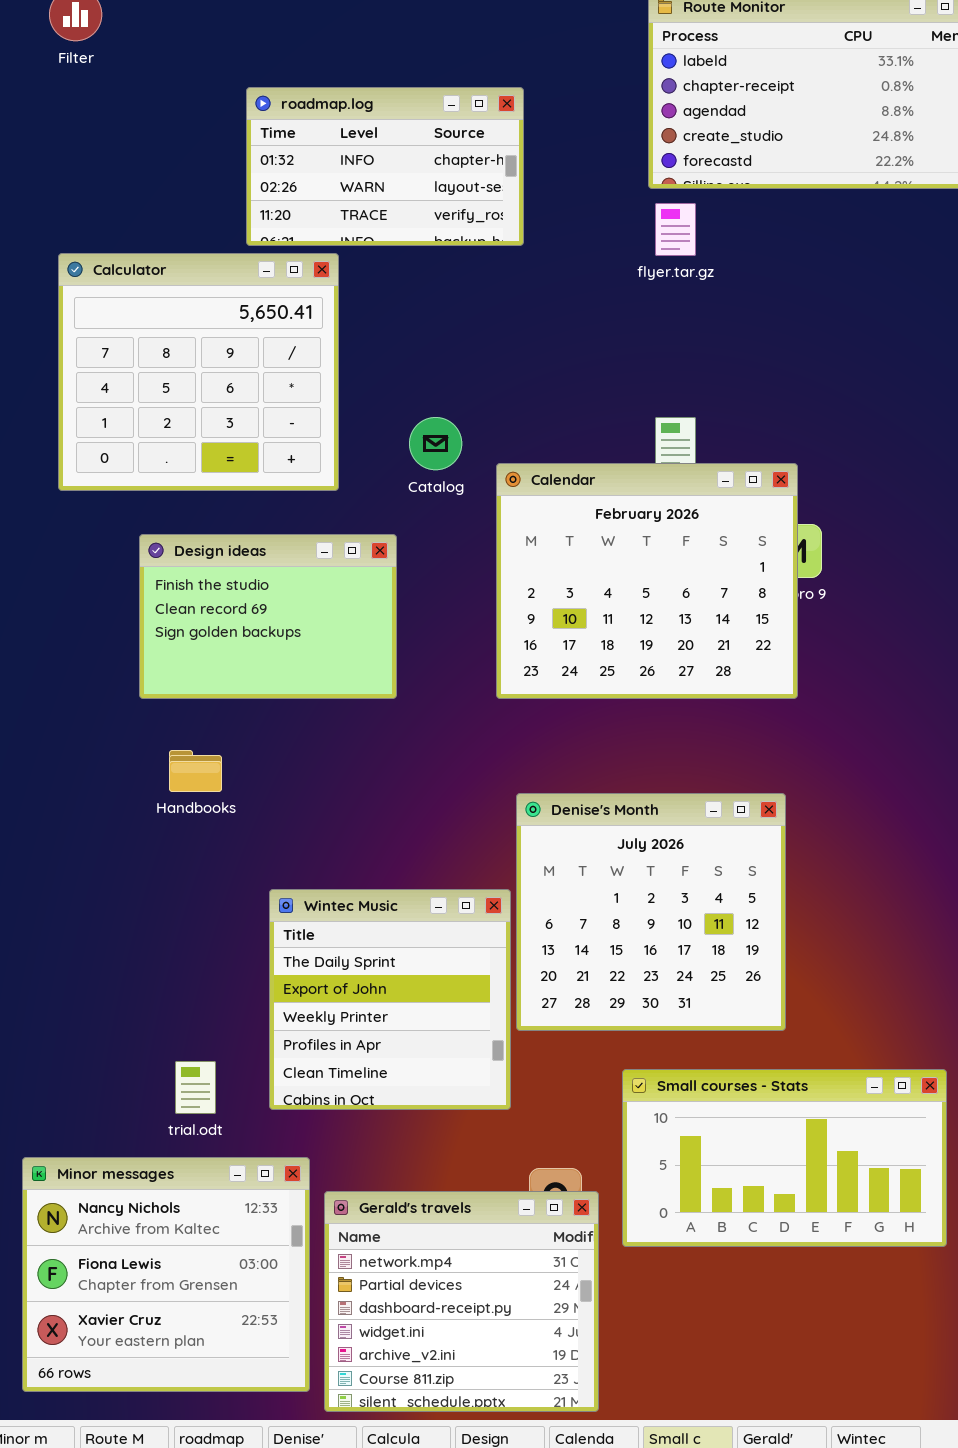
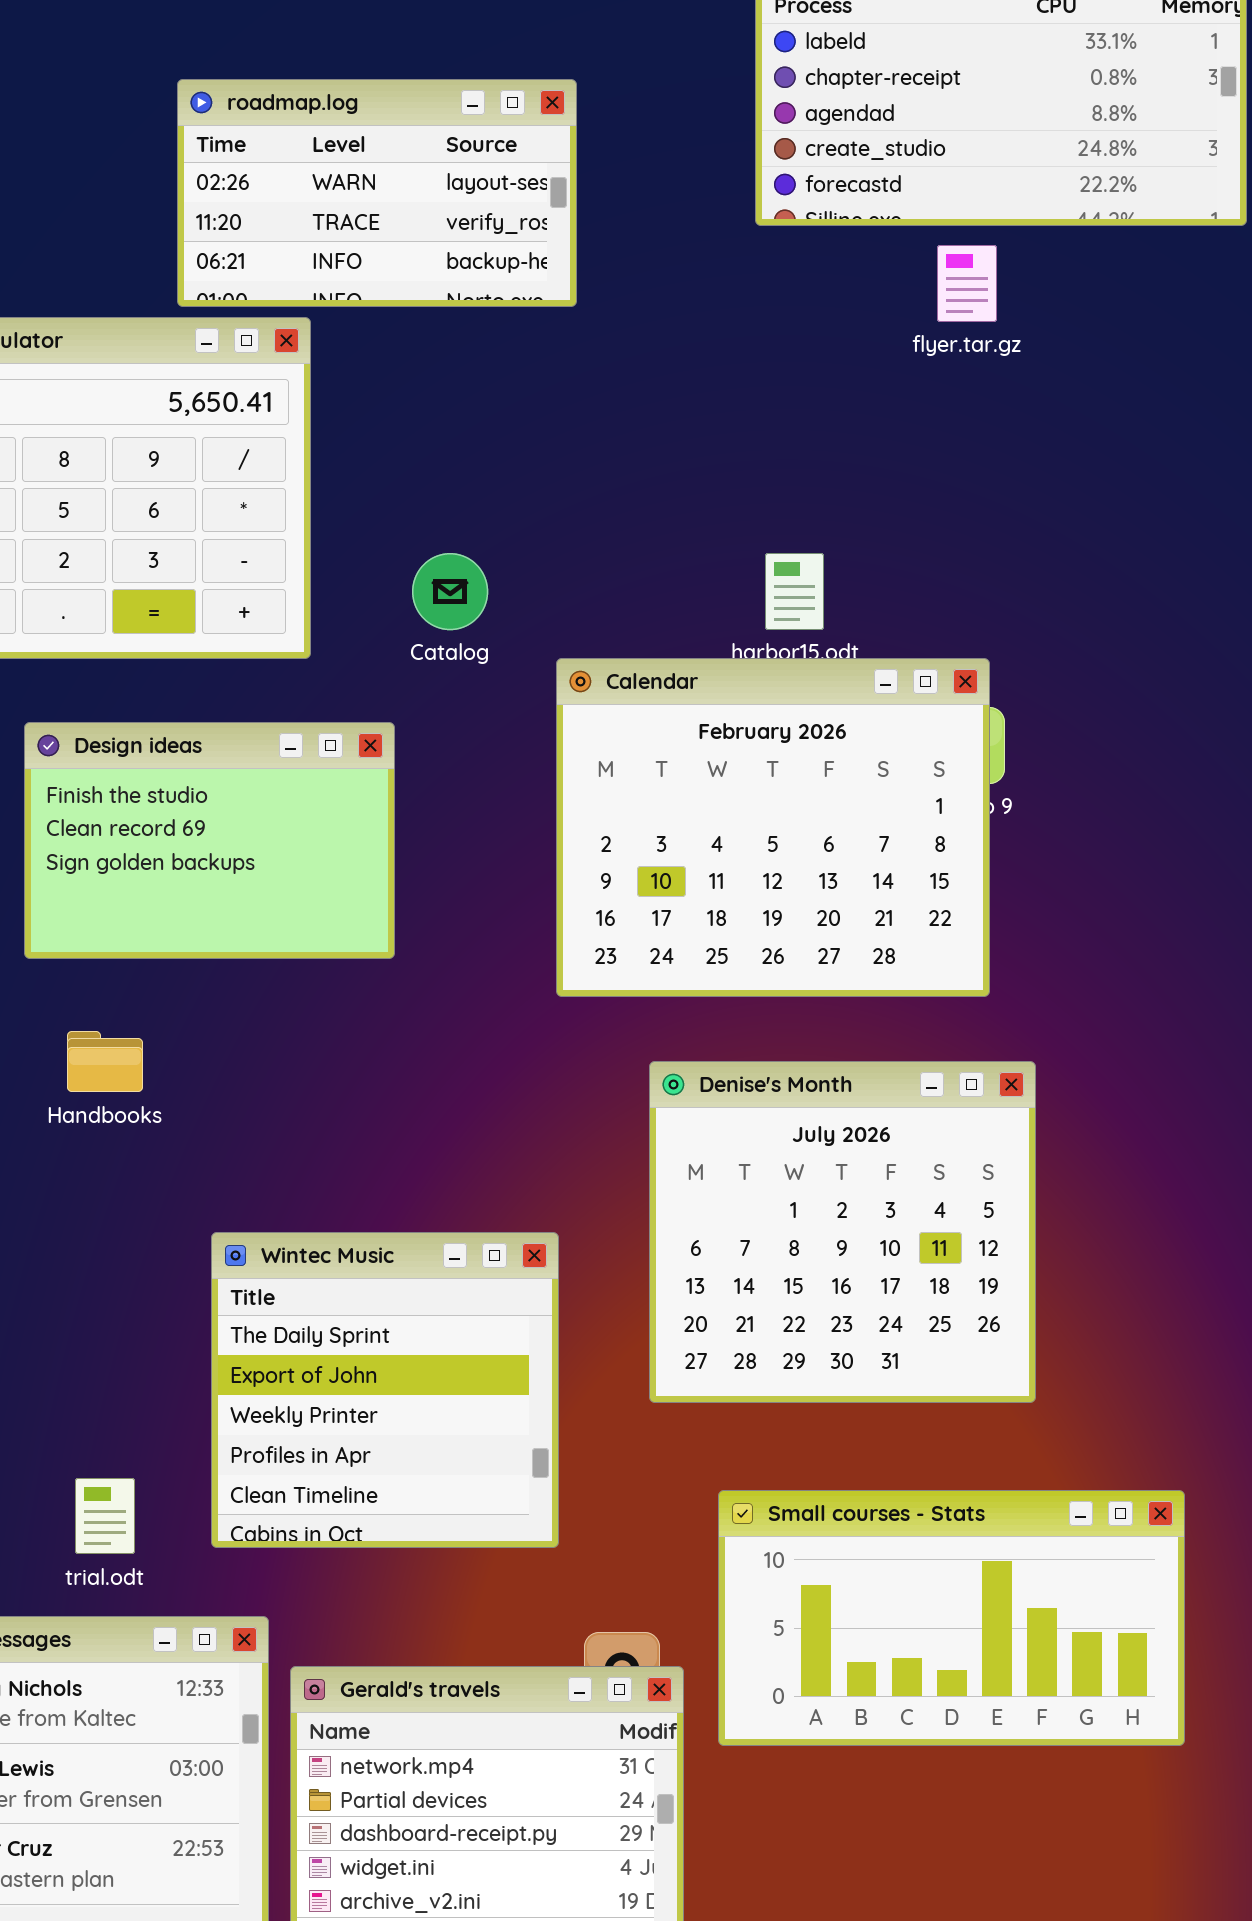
roadmap.log: [246,87,524,246] -> [177,79,577,307], scrolled down 1 row
flyer.tar.gz: [655,203,696,256] -> [937,245,997,322], moved
Calendar: [496,463,798,699] -> [556,658,990,997], moved
Denise's Month: [516,793,786,1031] -> [649,1061,1036,1403], moved

